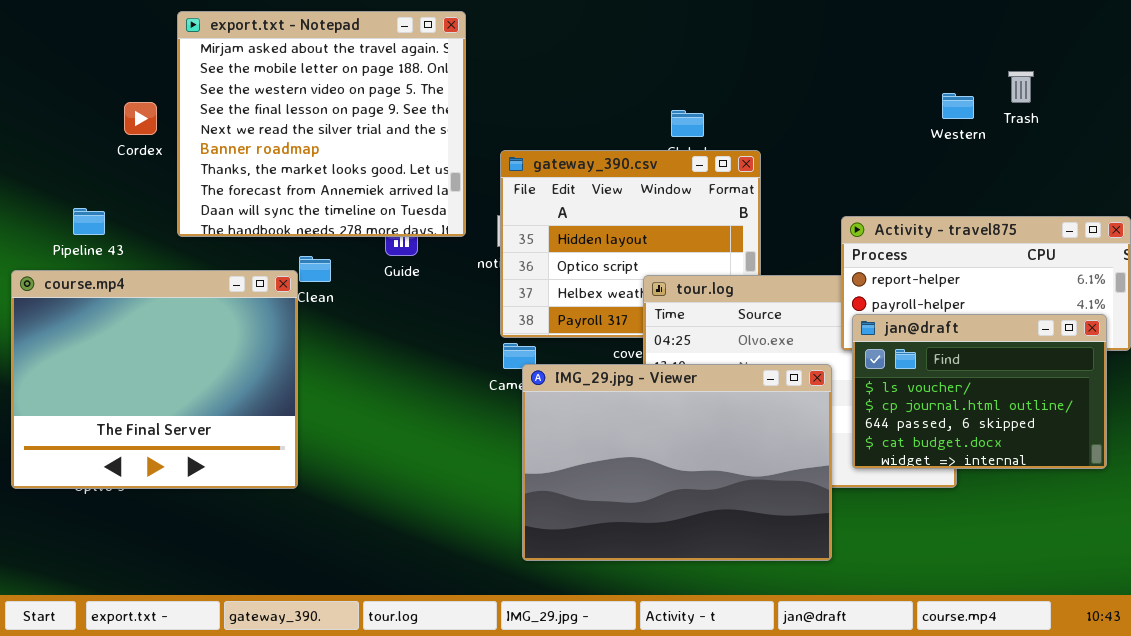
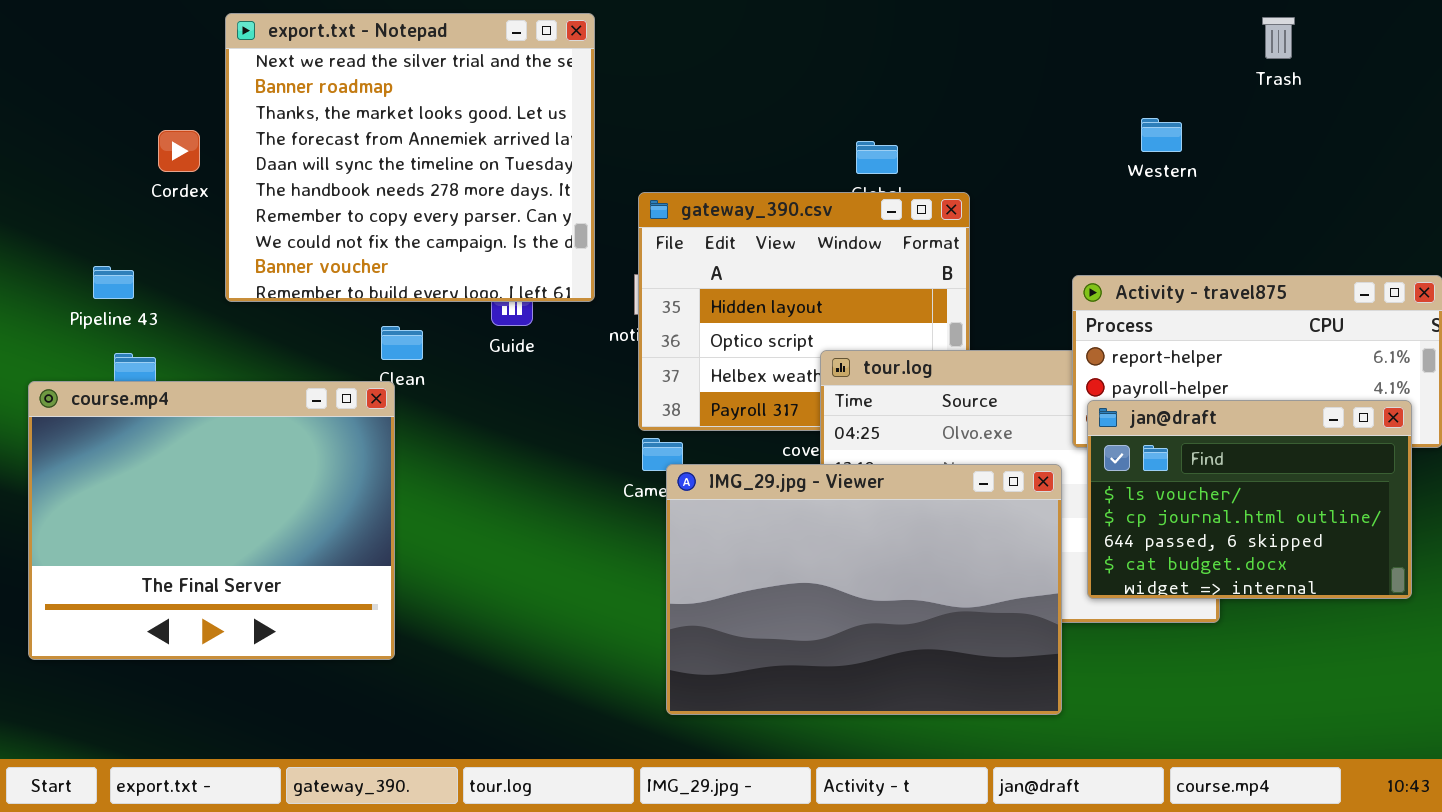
export.txt - Notepad: [177,11,466,237] -> [225,13,595,302], scrolled down 4 rows
Trash: [1008,71,1034,103] -> [1262,17,1295,59], moved
Western: [942,93,974,119] -> [1141,118,1182,152], moved
course.mp4: [11,270,298,489] -> [28,381,395,660], moved

